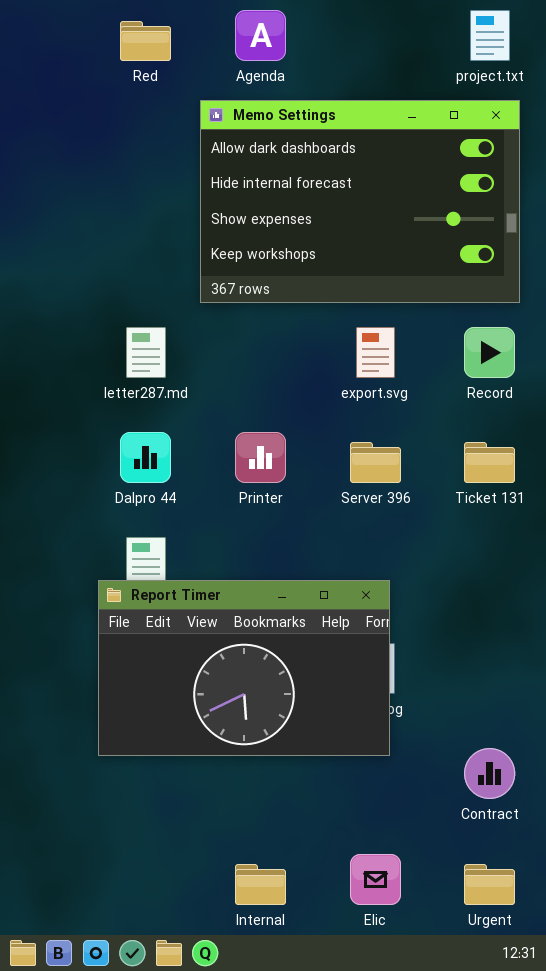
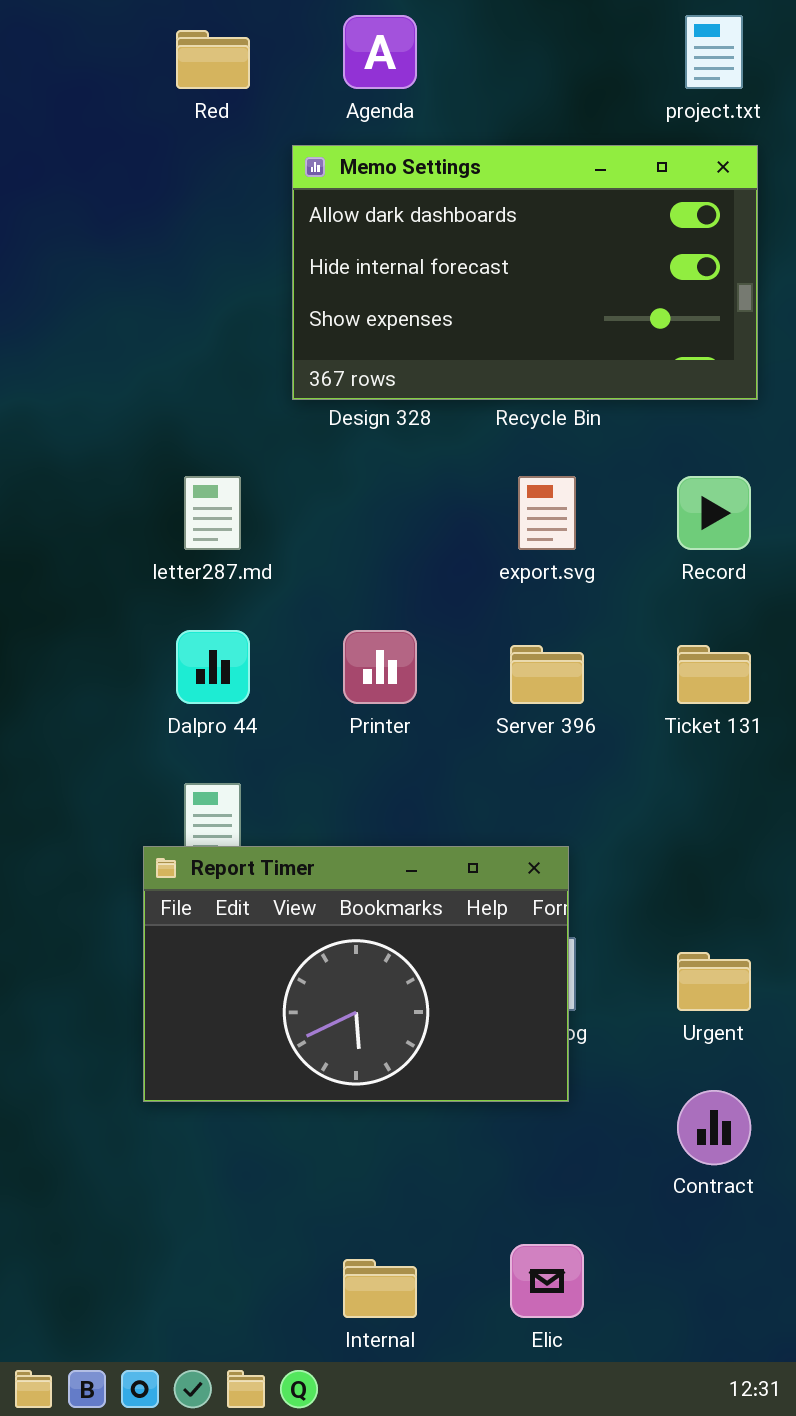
Memo Settings: [200,100,520,303] -> [292,145,758,400], resized
Urgent: [464,864,515,905] -> [677,952,751,1011], moved

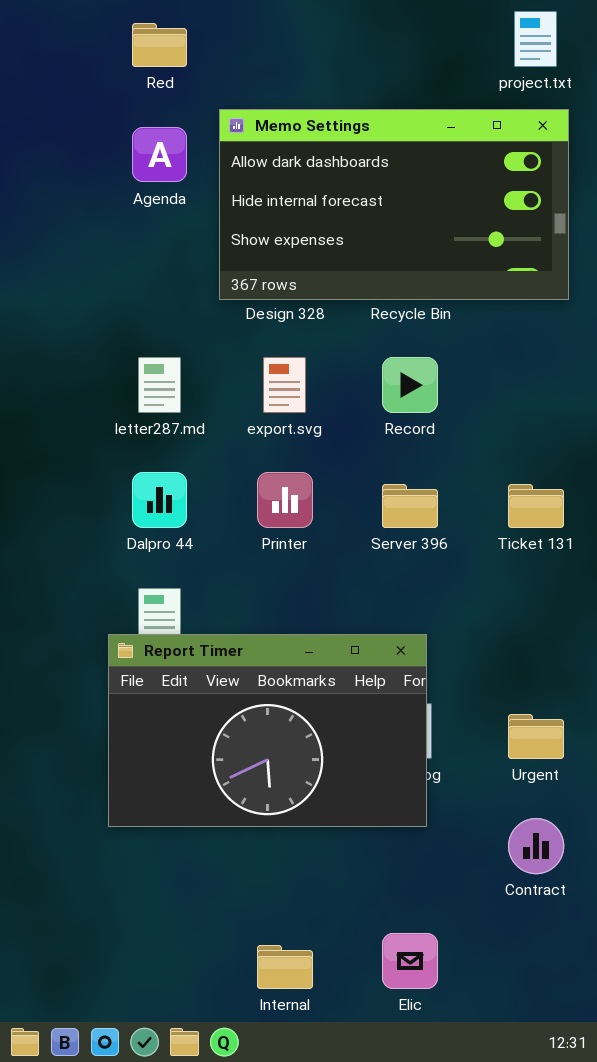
Agenda: [343,15,417,89] -> [132,127,187,182], moved
export.svg: [518,476,576,550] -> [263,357,306,413], moved
Record: [677,476,751,550] -> [382,357,438,413], moved

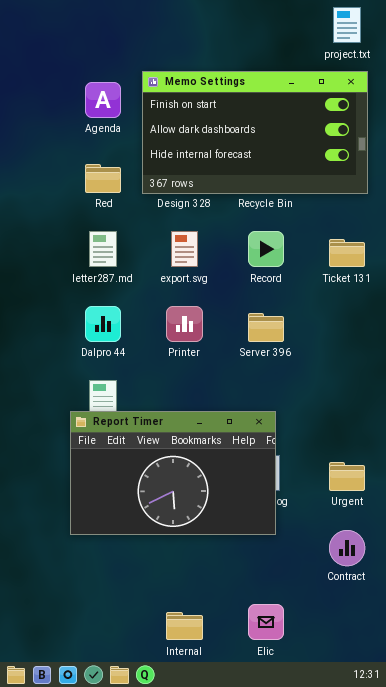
Red: [132,23,187,67] -> [85,164,121,193], moved
Memo Settings: [219,109,569,300] -> [142,71,368,194], scrolled up 1 row
Ticket 131: [508,484,564,528] -> [329,239,365,267], moved

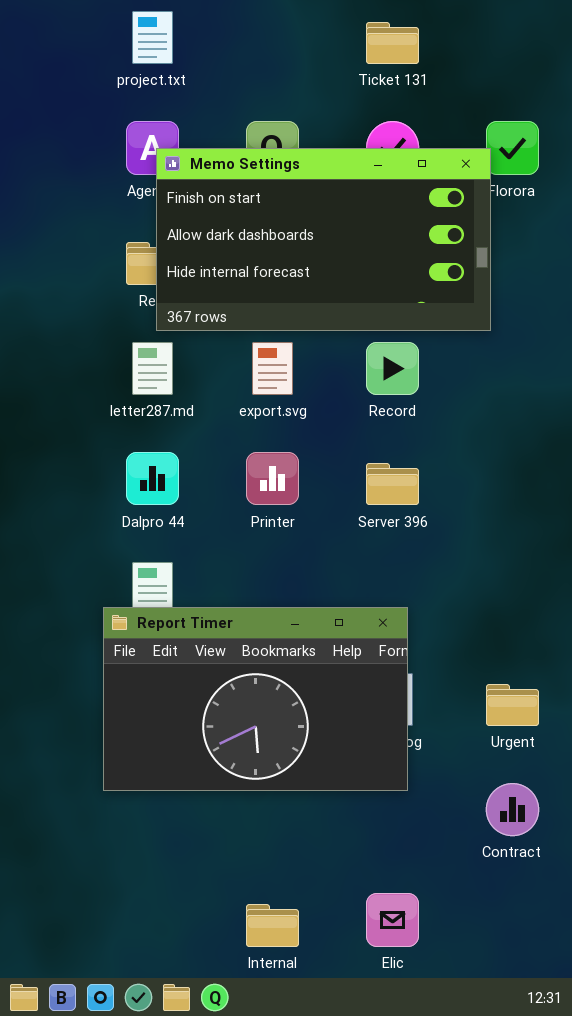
project.txt: [333,7,361,43] -> [132,11,173,64], moved
Memo Settings: [142,71,368,194] -> [156,148,491,331], moved
Ticket 131: [329,239,365,267] -> [366,22,419,64], moved

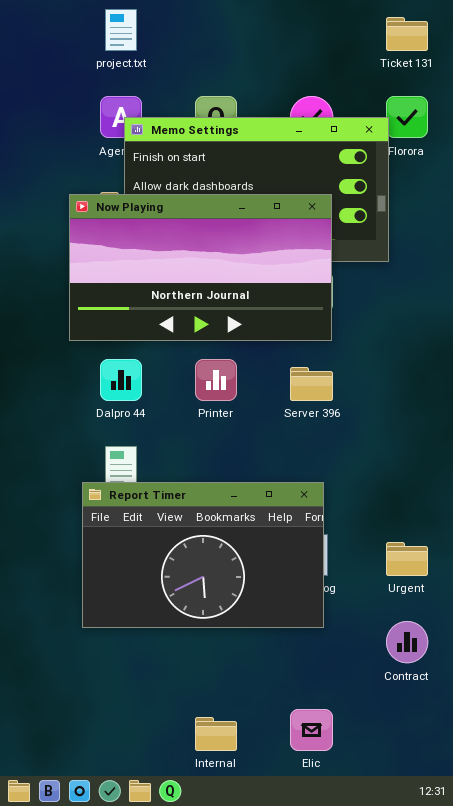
Ticket 131: [366,22,419,64] -> [386,17,428,51], moved
Now Playing: none -> [69,194,332,341], opened

